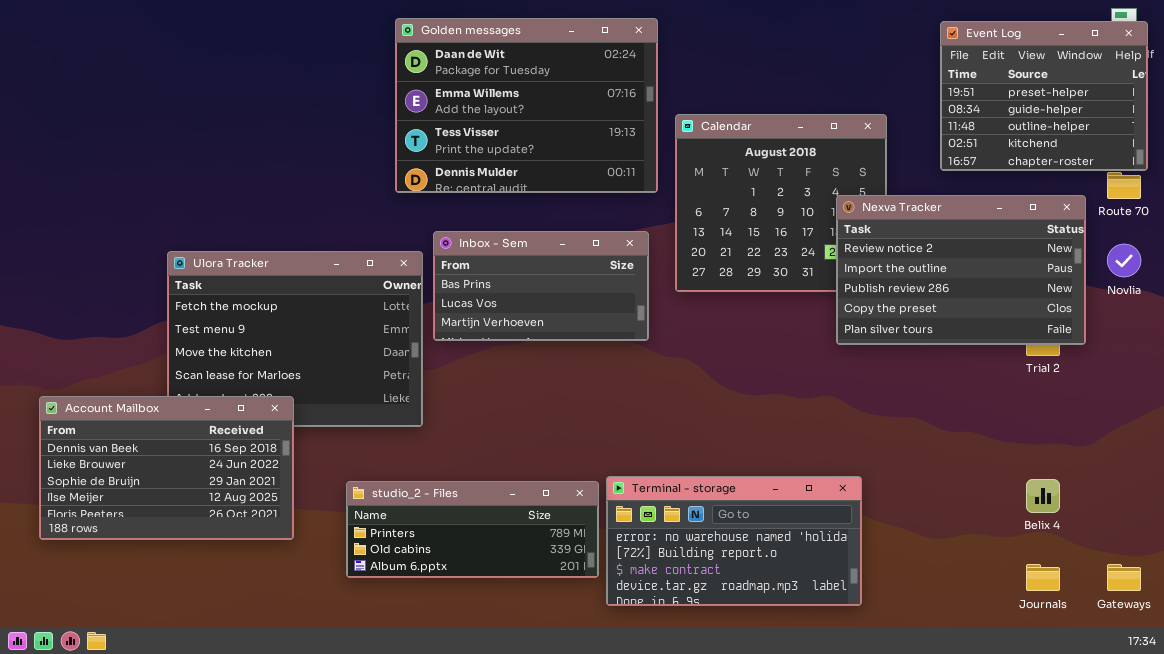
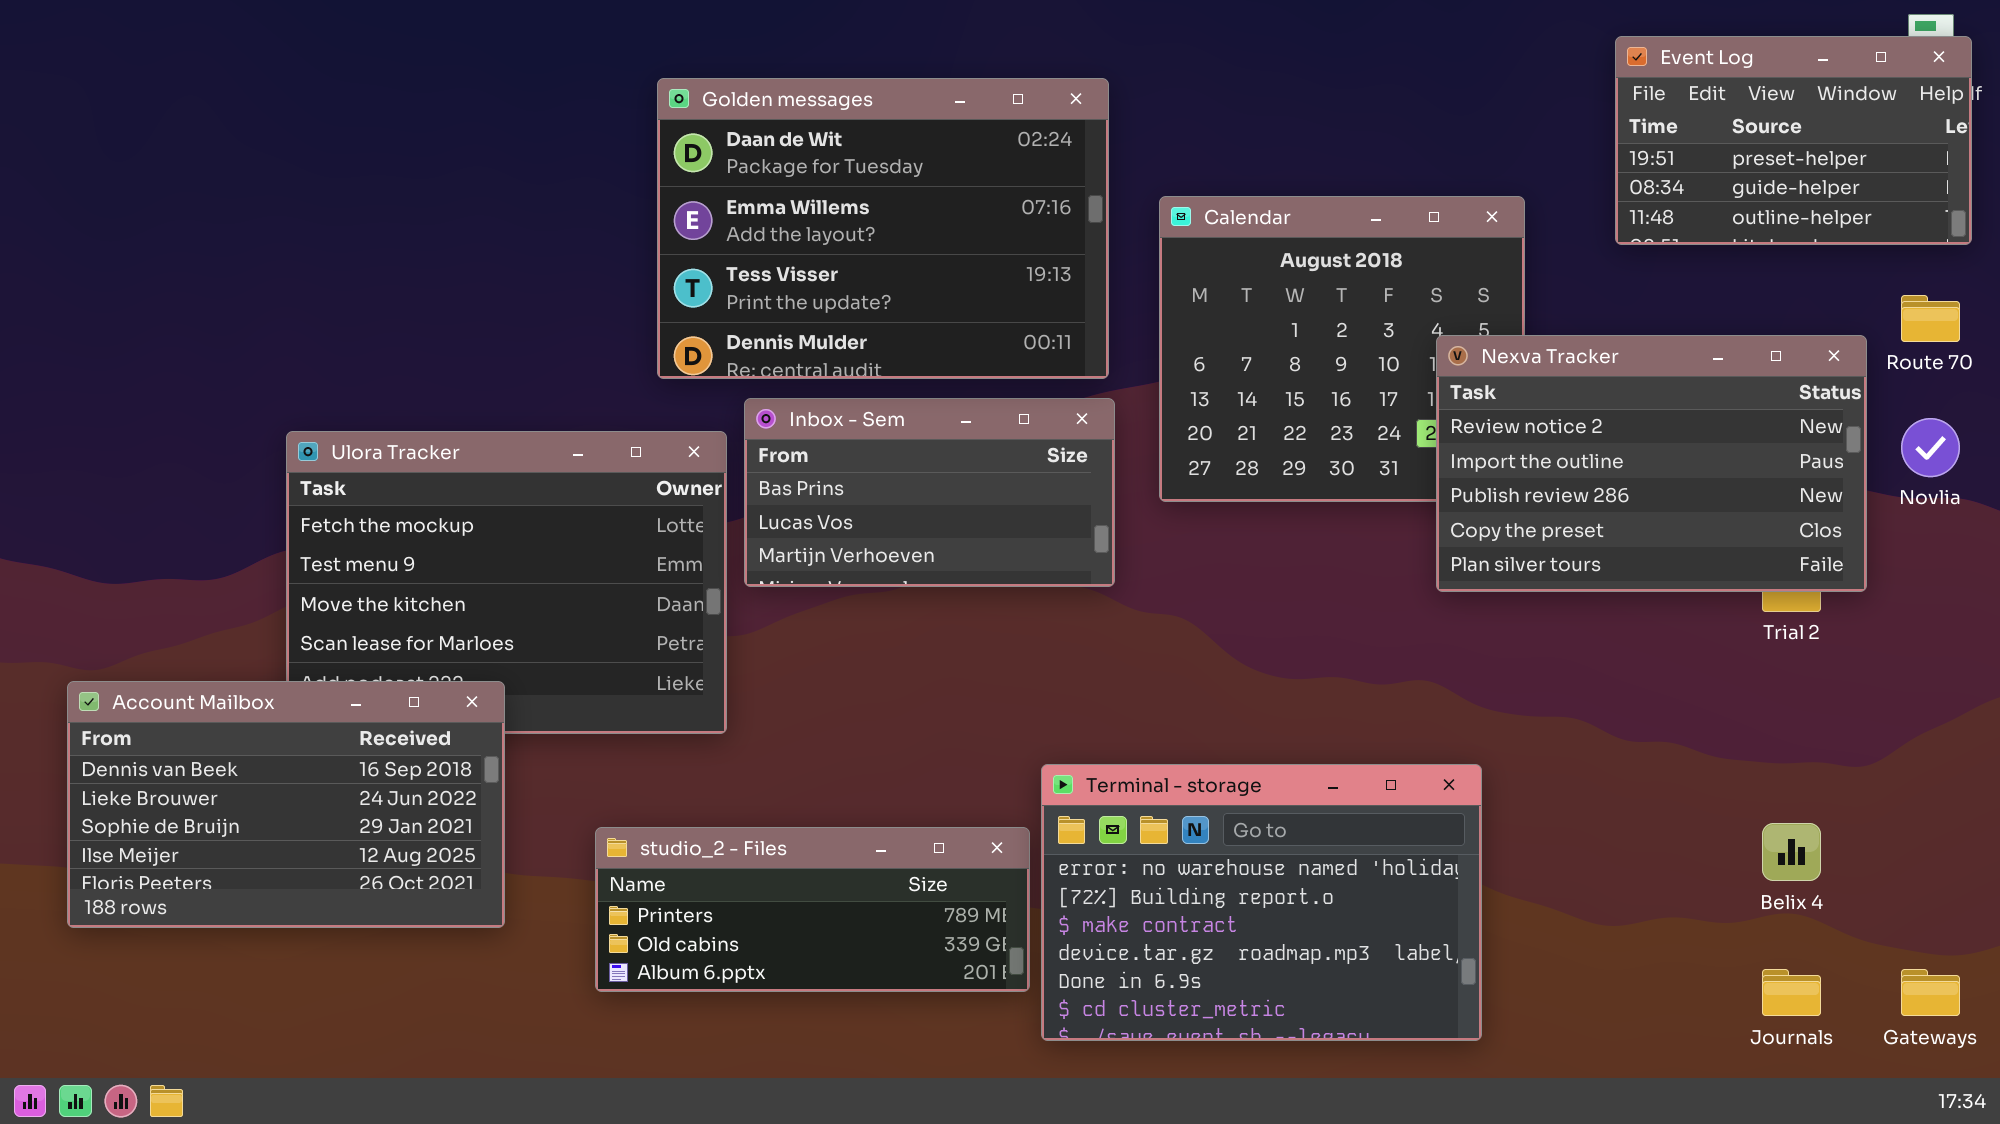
Golden messages: [395,18,658,193] -> [657,78,1109,379], moved
Event Log: [940,21,1148,171] -> [1615,36,1972,245], resized
Terminal - storage: [606,476,862,606] -> [1041,764,1482,1041], resized

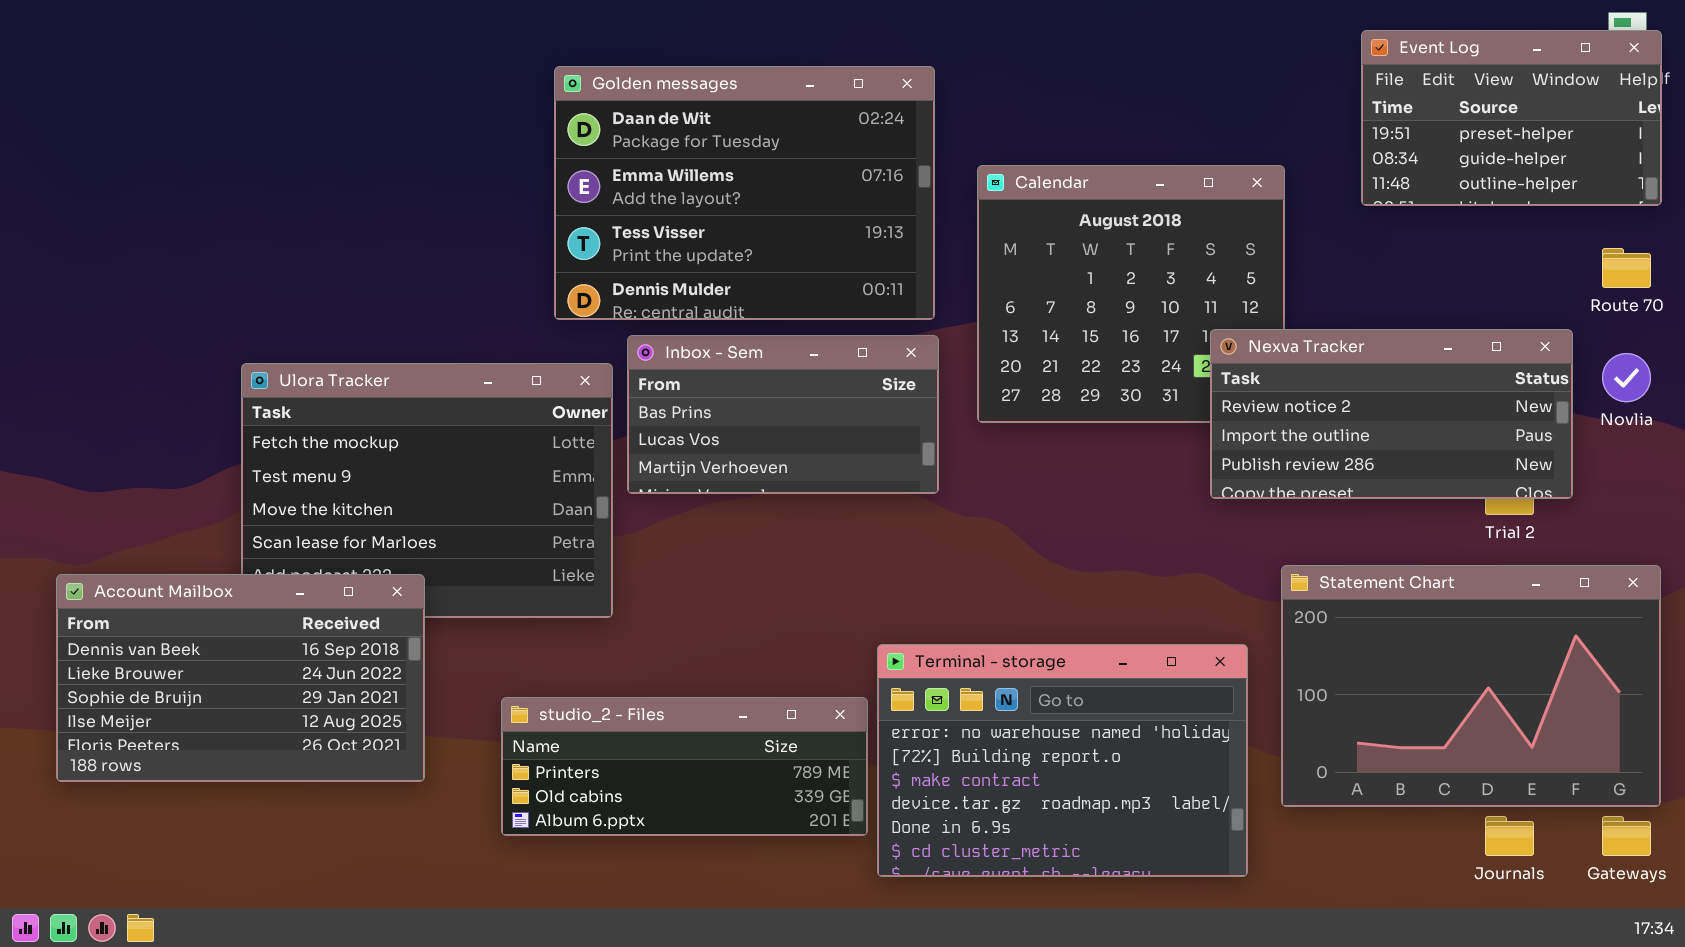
Nexva Tracker: [1436,335,1867,592] -> [1210,329,1573,499], resized
Statement Chart: none -> [1281,565,1661,807], opened

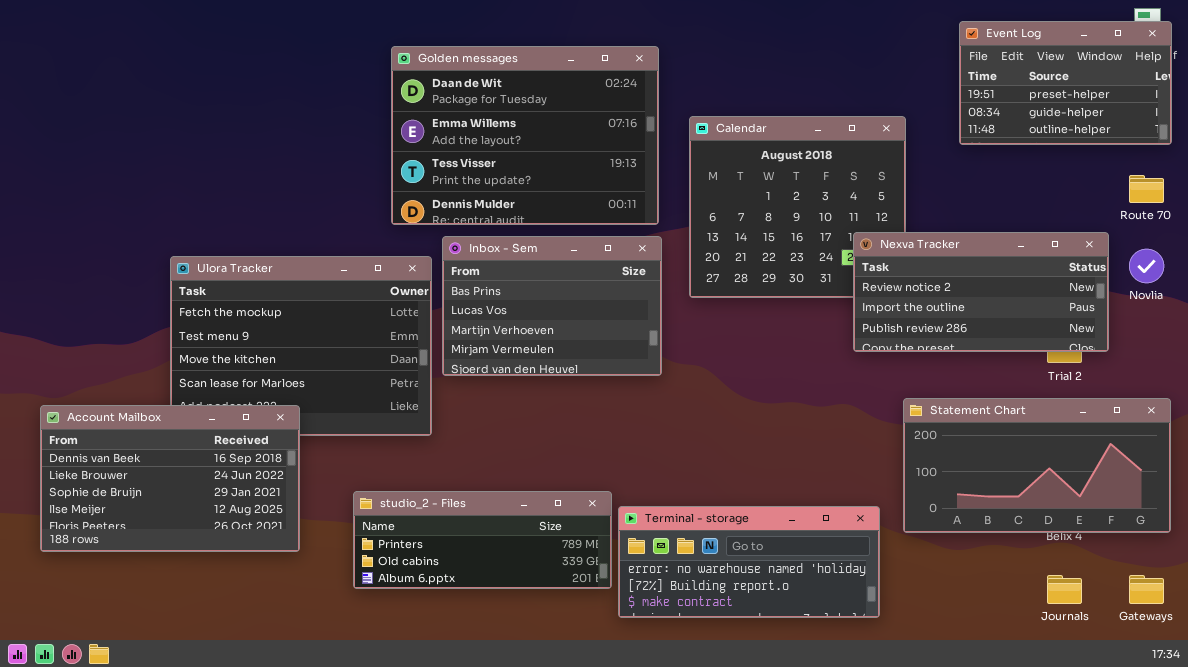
Inbox - Sem: [627,335,939,494] -> [442,236,662,376], resized
Statement Chart: [1281,565,1661,807] -> [903,398,1171,533], resized
Terminal - storage: [877,644,1248,877] -> [618,506,880,618], resized

